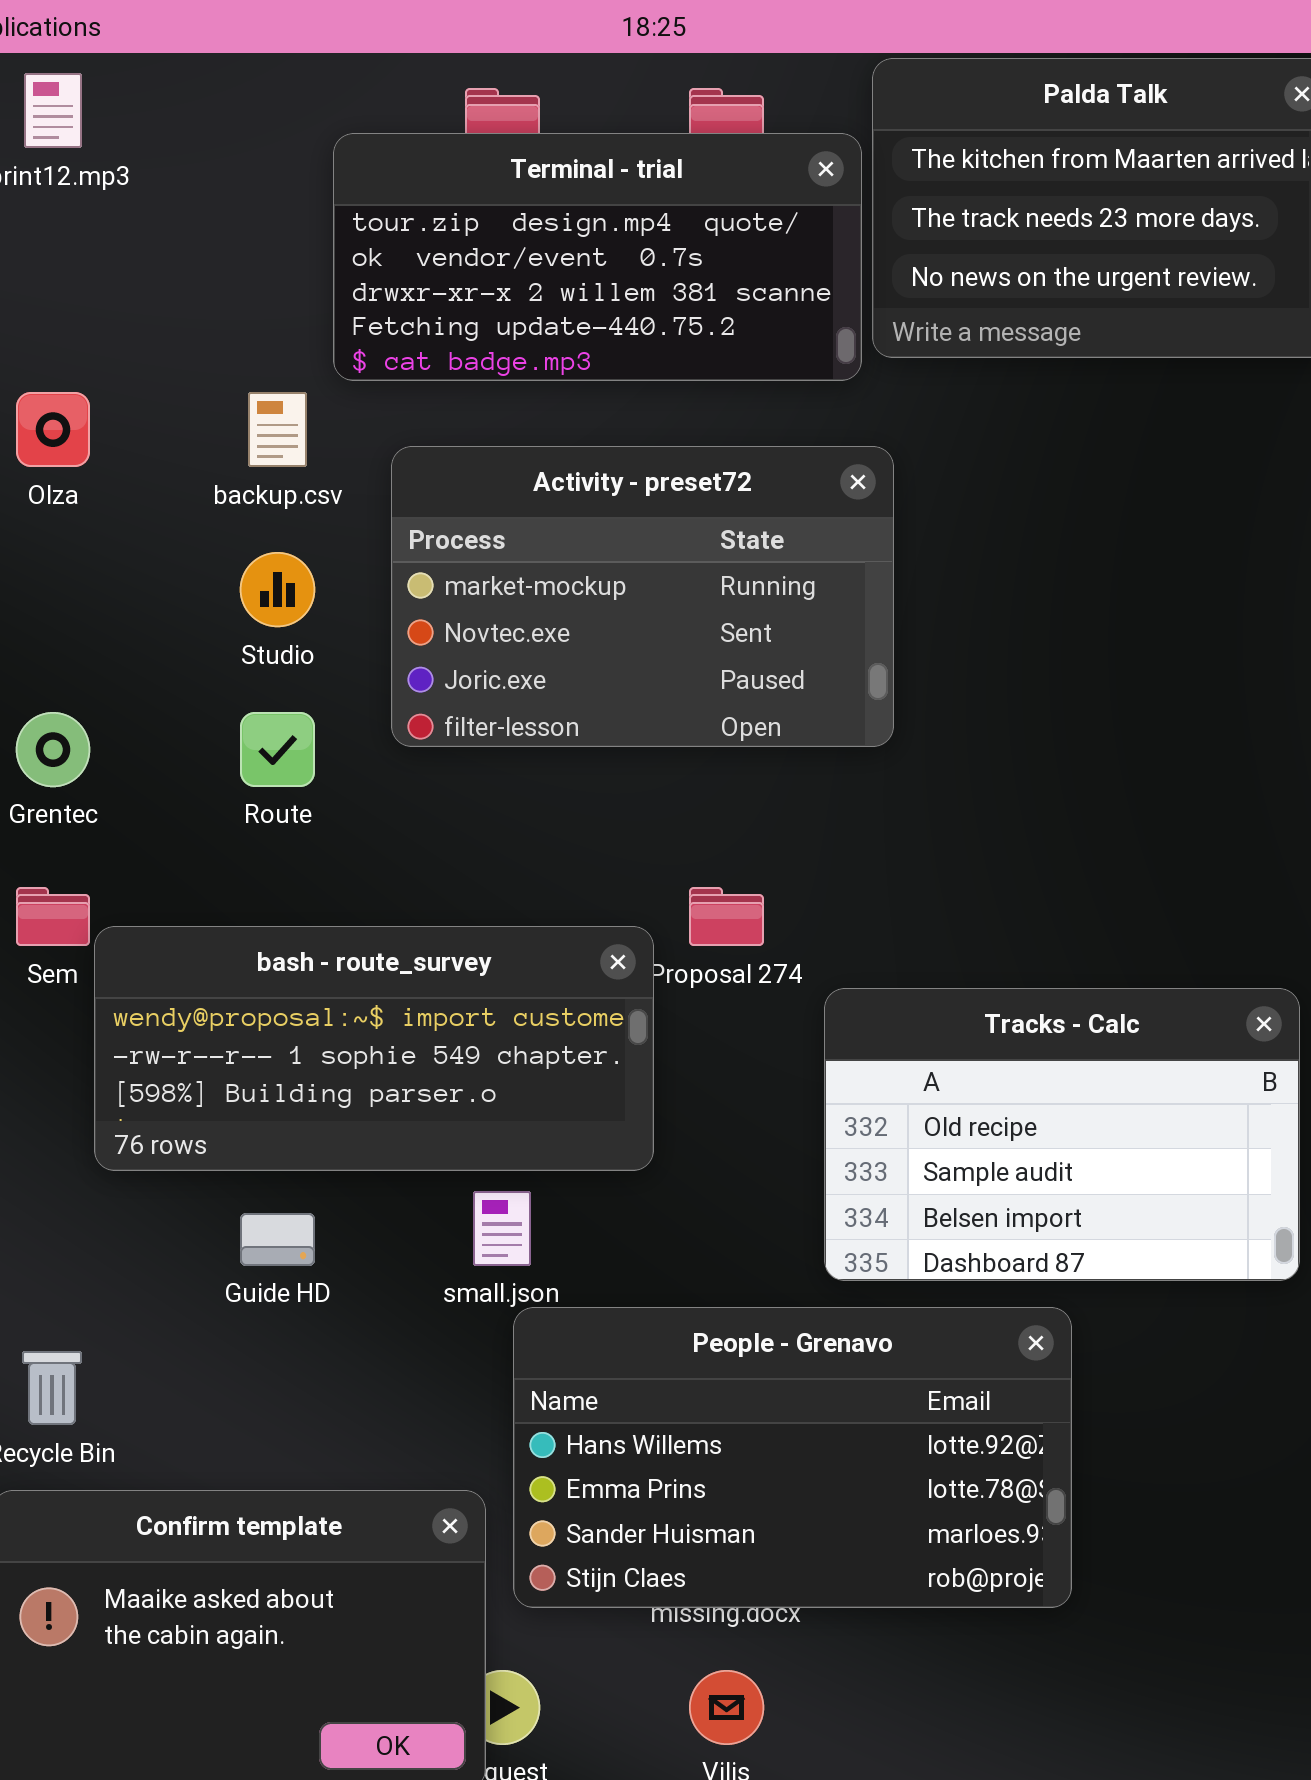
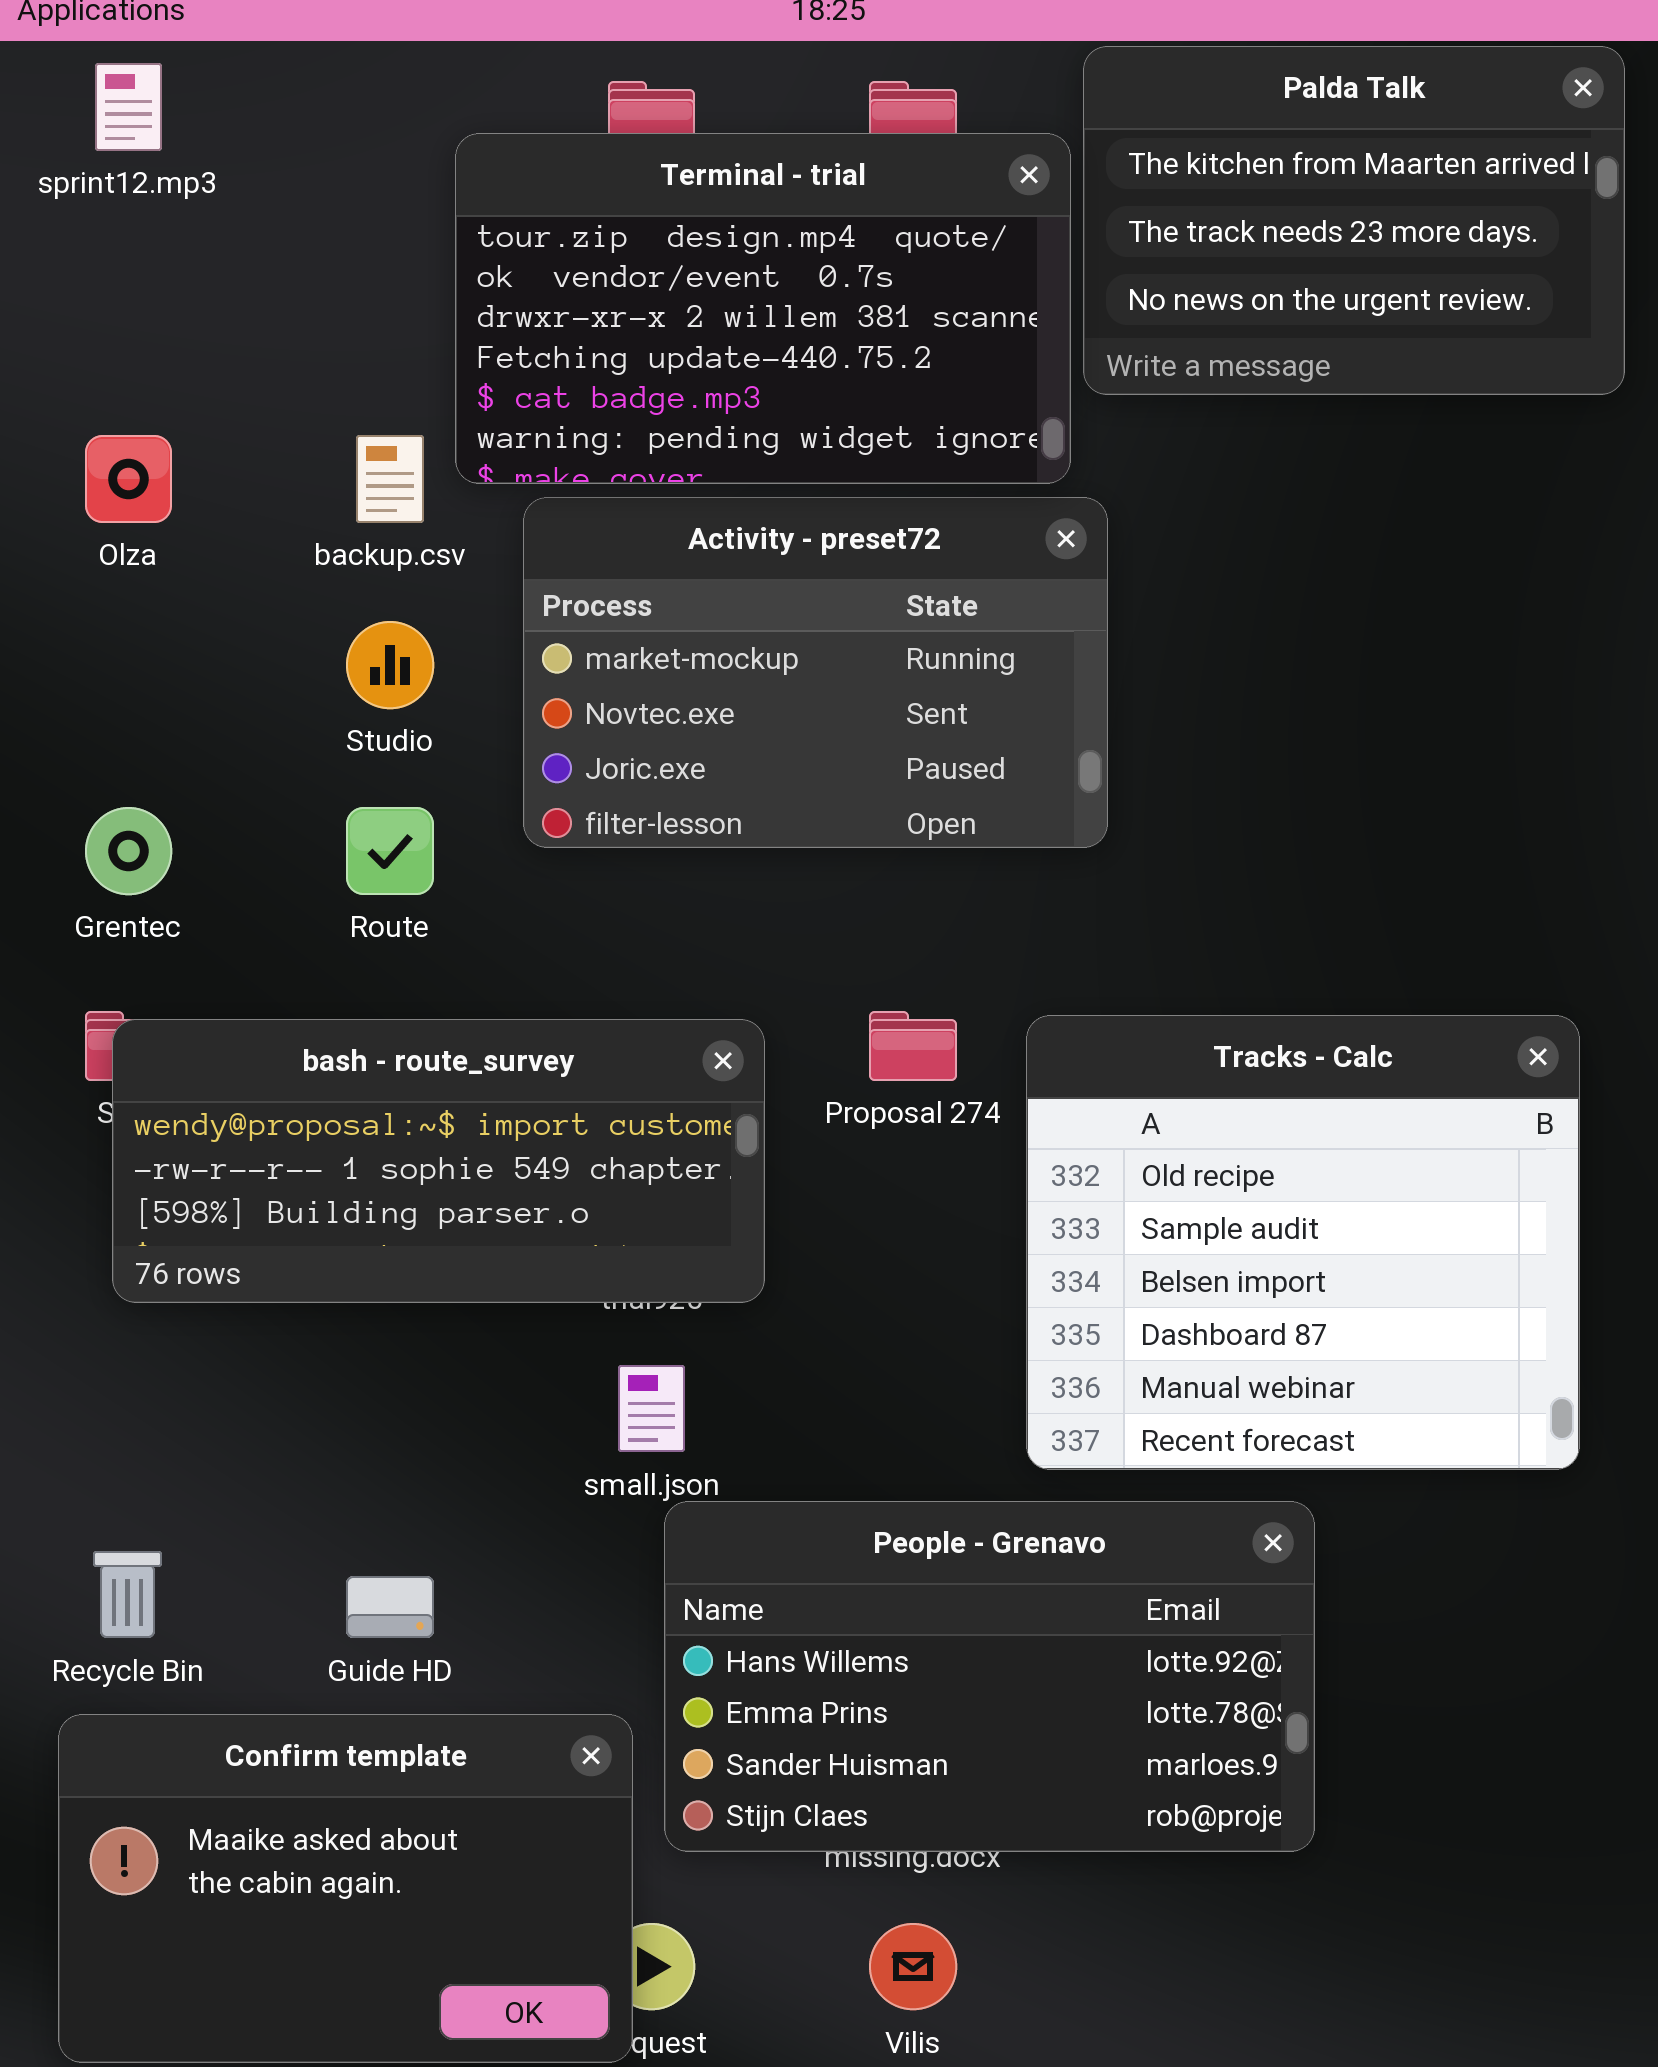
Terminal - trial: [333,133,862,381] -> [455,133,1071,484], resized
bash - route_survey: [94,926,654,1171] -> [112,1019,765,1303], moved
Tracks - Calc: [824,988,1300,1281] -> [1026,1015,1580,1470], resized
Guide HD: [240,1213,315,1266] -> [346,1576,434,1638], moved

